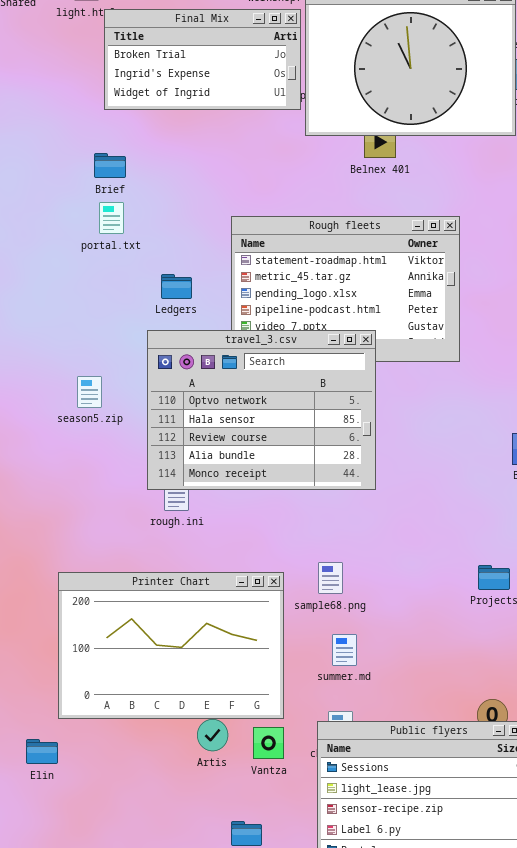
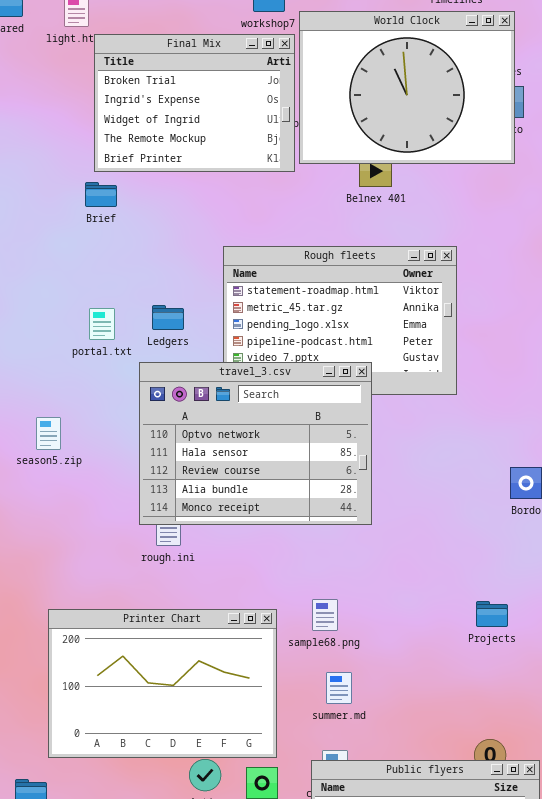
Final Mix: [104,9,301,110] -> [94,34,295,172], resized
portal.txt: [99,202,124,234] -> [89,308,115,340], moved
season5.zip: [77,376,102,408] -> [36,417,61,450], moved

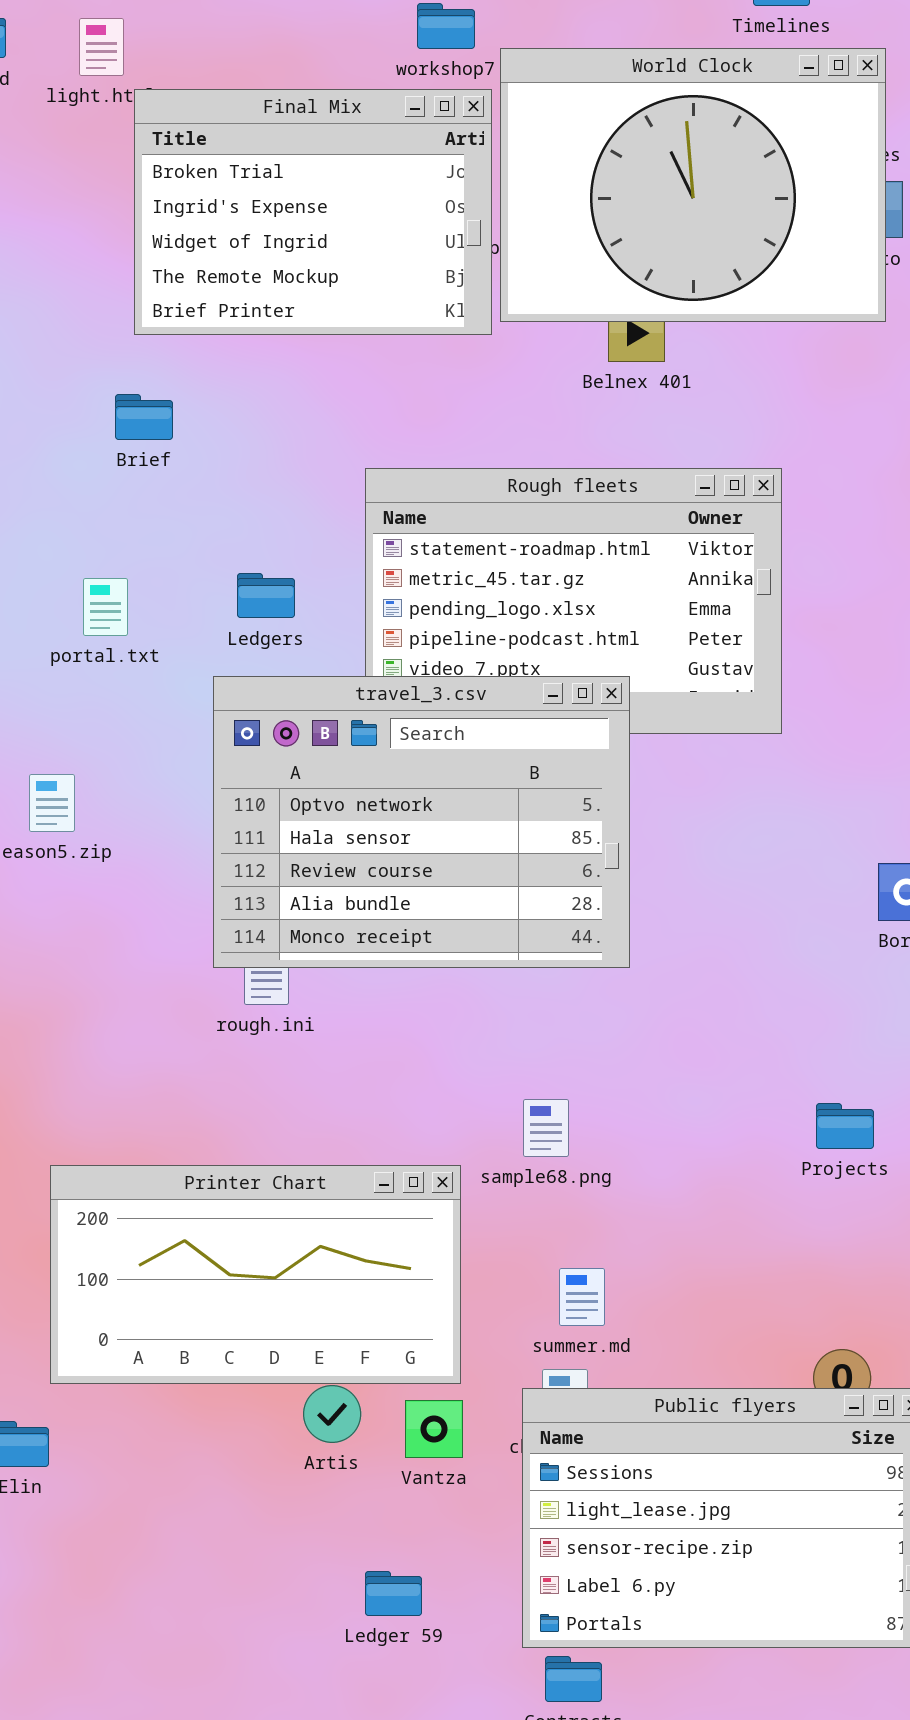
Brief: [85,182,117,207] -> [115,394,173,440], moved
portal.txt: [89,308,115,340] -> [83,578,128,636], moved
Printer Chart: [48,609,277,758] -> [50,1165,461,1384], resized
summer.md: [326,672,352,704] -> [559,1268,605,1326], moved

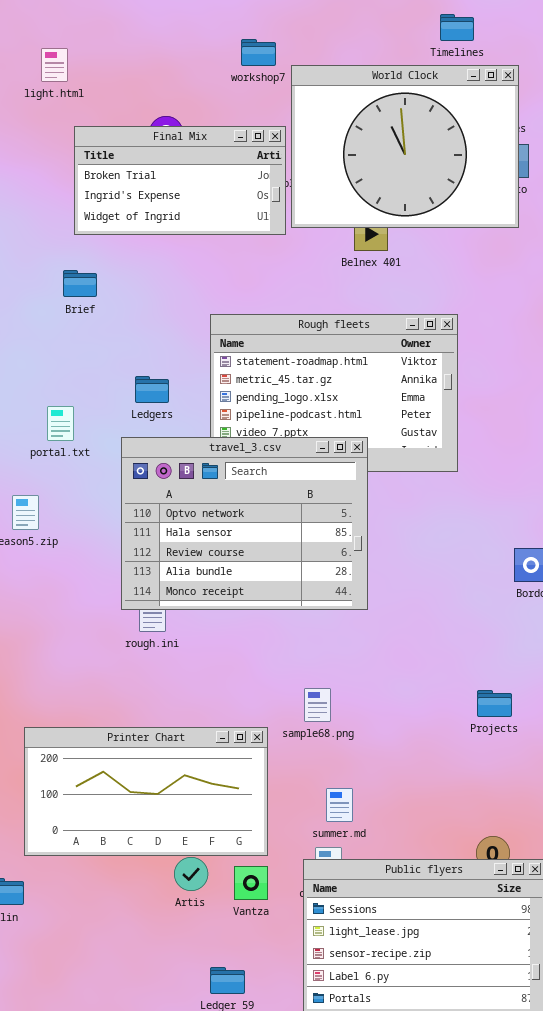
Final Mix: [134,89,492,335] -> [74,126,286,235], resized
portal.txt: [83,578,128,636] -> [47,406,74,441], moved

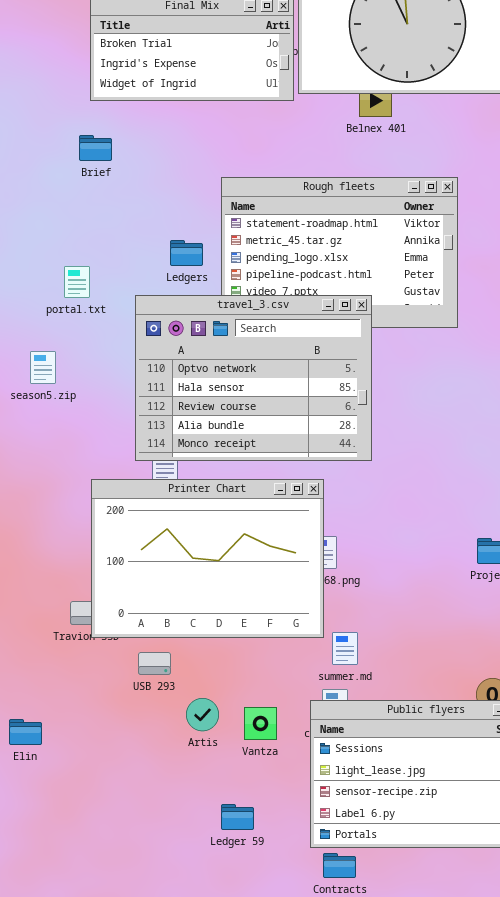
Ledgers: [135,376,169,403] -> [170,240,203,266], moved
Printer Chart: [24,727,268,856] -> [91,479,324,638], moved, resized

